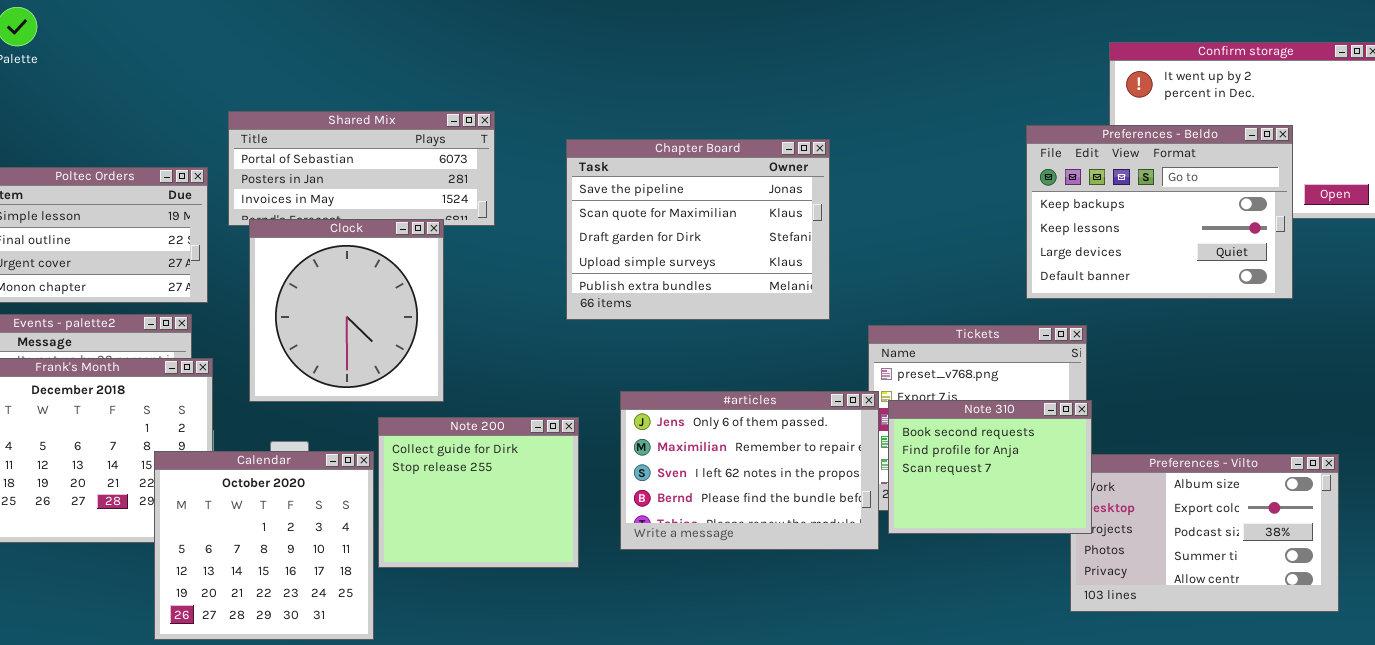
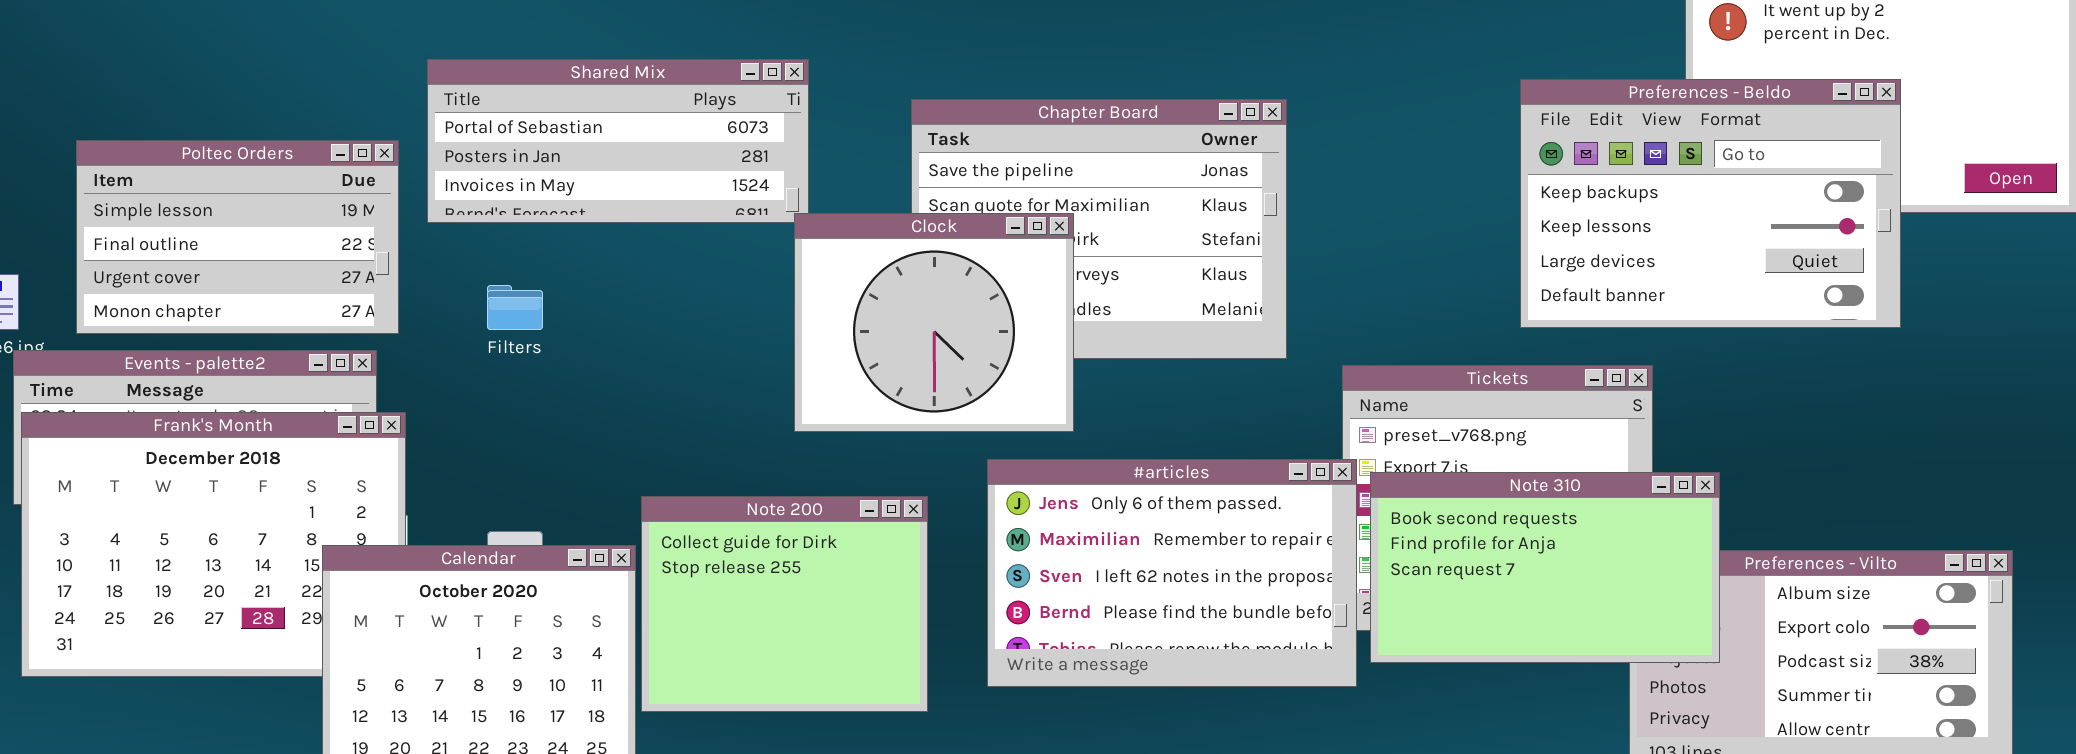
Preferences - Beldo: [1026,125,1293,299] -> [1520,79,1901,328], moved
Clock: [249,219,444,402] -> [794,213,1074,432], moved, resized
Note 310: [888,400,1092,534] -> [1370,472,1720,663], resized

